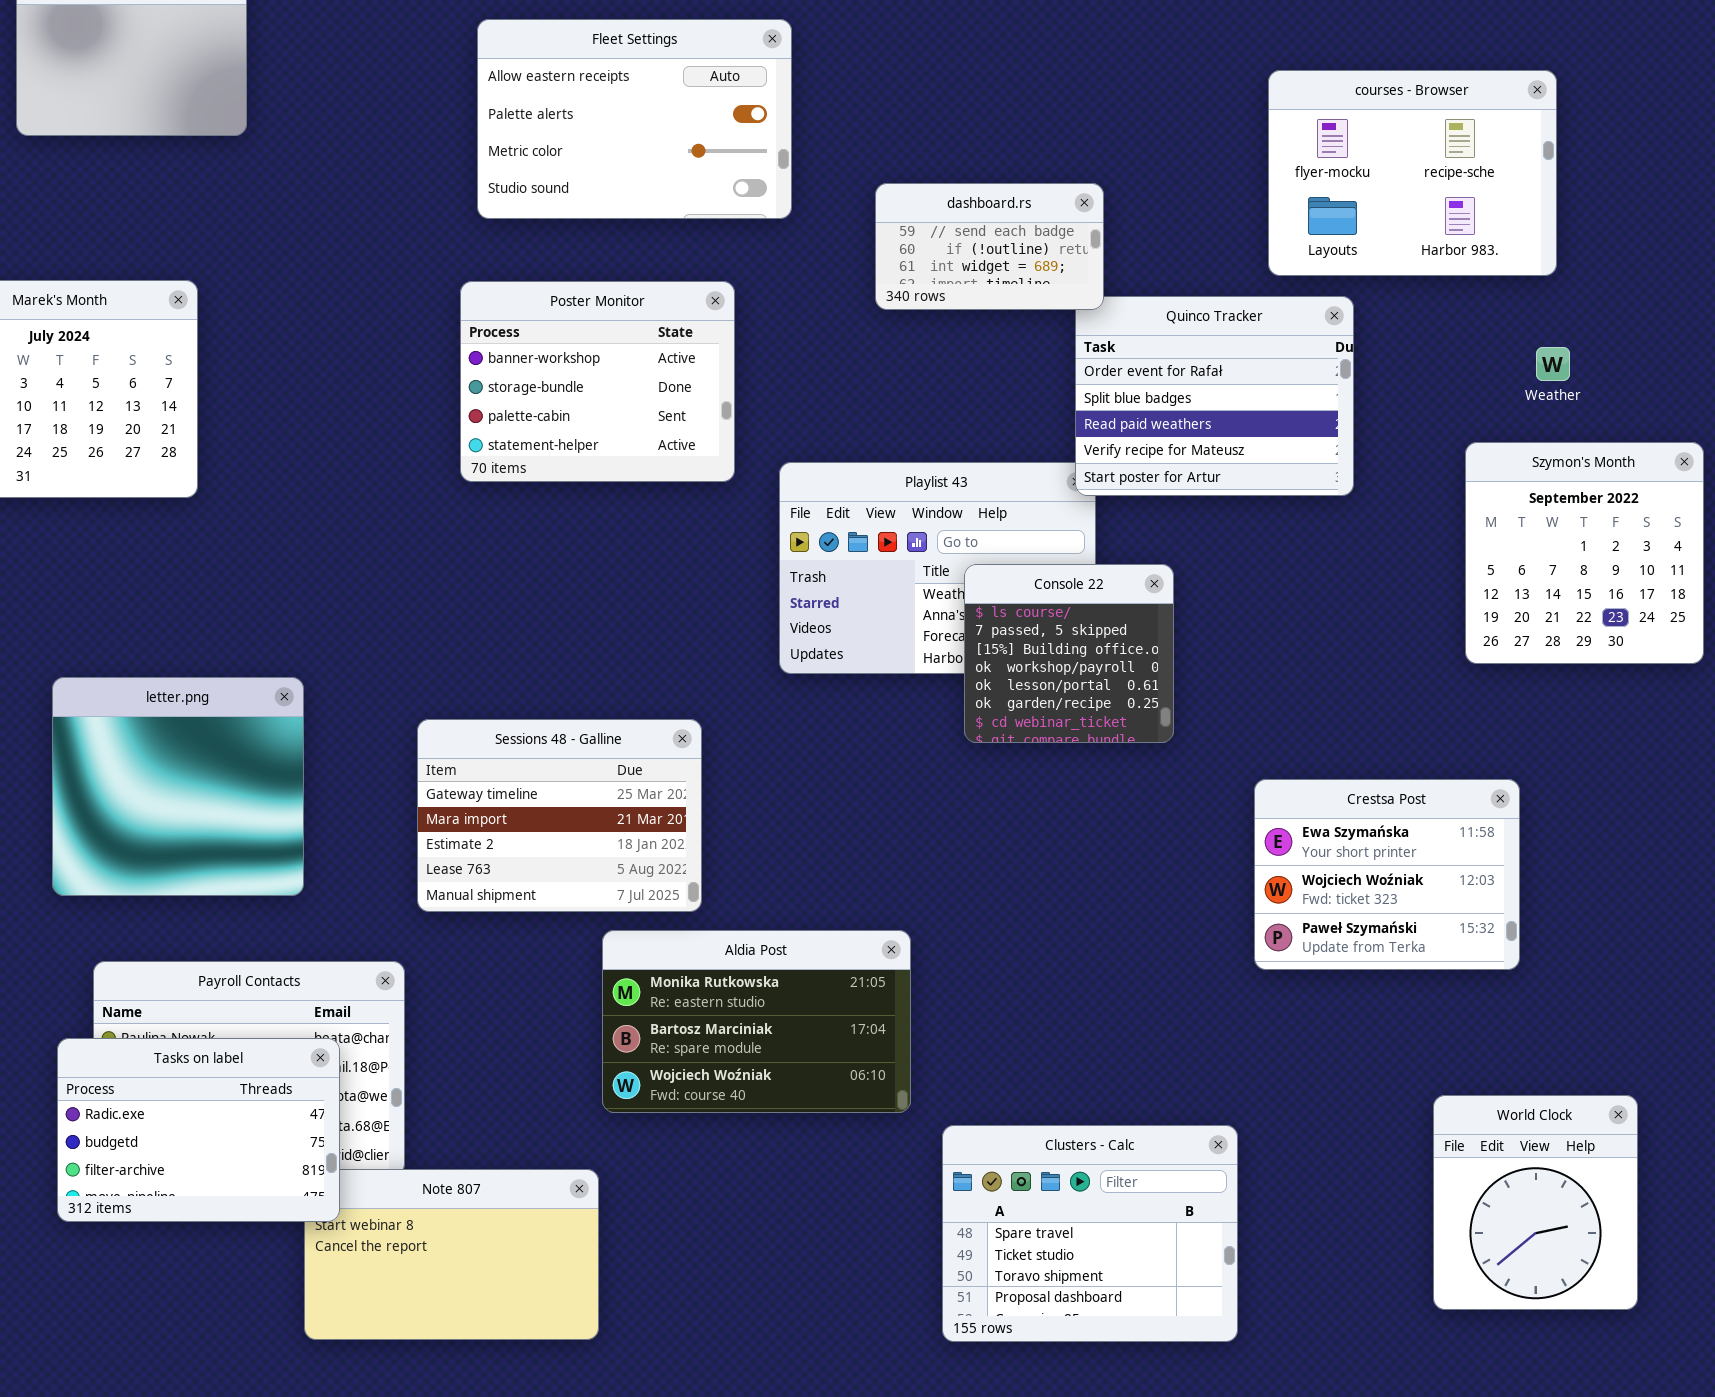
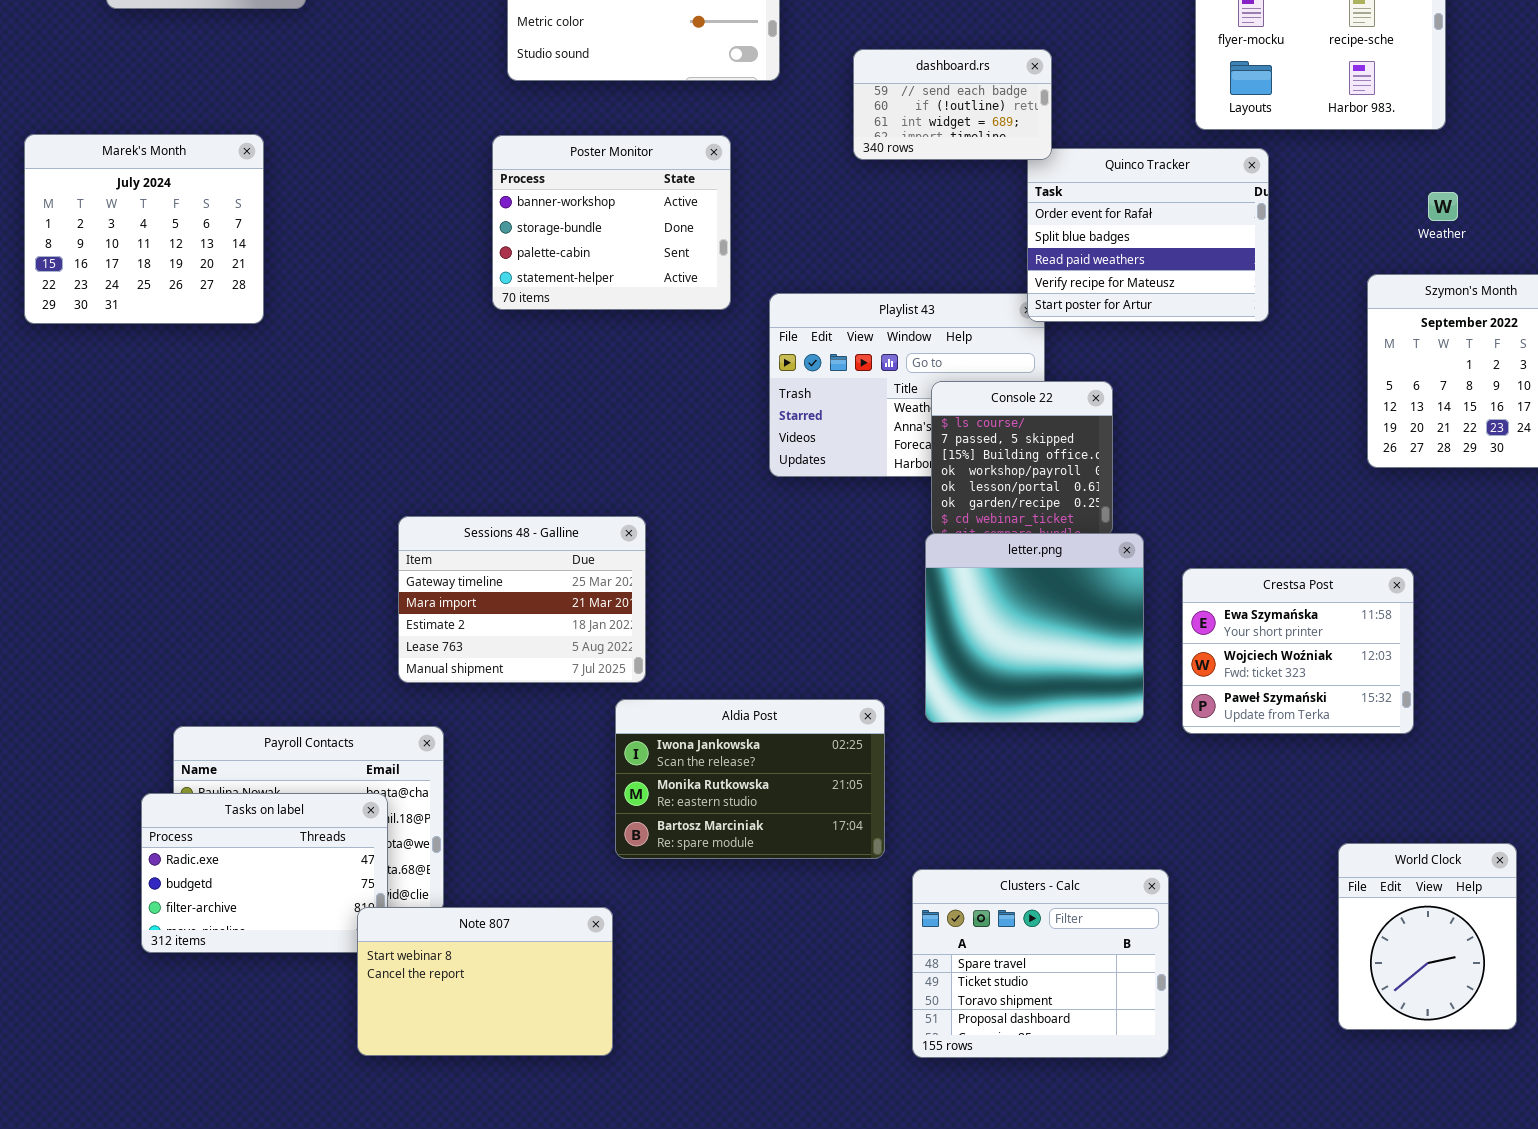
letter.png: [52,677,304,896] -> [925,533,1144,723], moved
Sessions 48 - Galline: [417,719,702,912] -> [398,516,646,683], moved
Aldia Post: [602,930,911,1113] -> [615,699,885,859], scrolled up 1 row
Note 807: [304,1169,599,1340] -> [357,907,613,1056], raised

